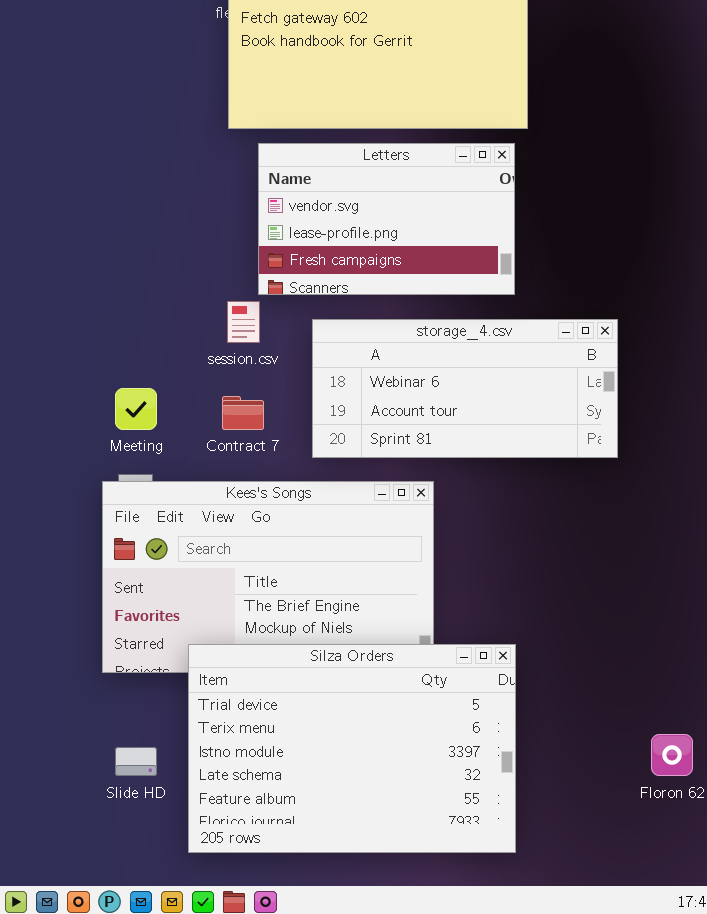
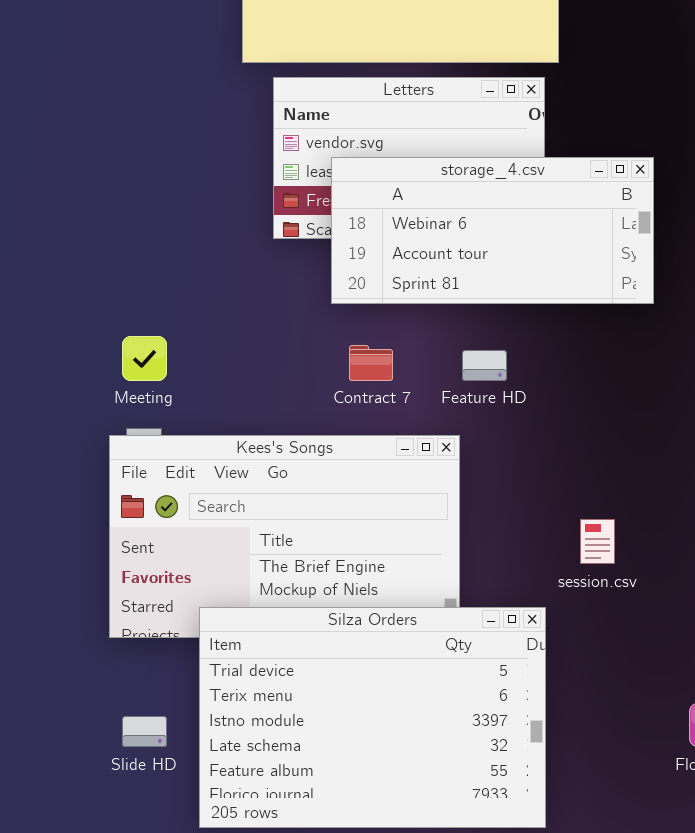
session.csv: [227,301,260,343] -> [580,519,615,564], moved
storage_4.csv: [312,319,618,458] -> [331,157,654,304], moved
Contract 7: [222,396,264,430] -> [349,345,393,381], moved

